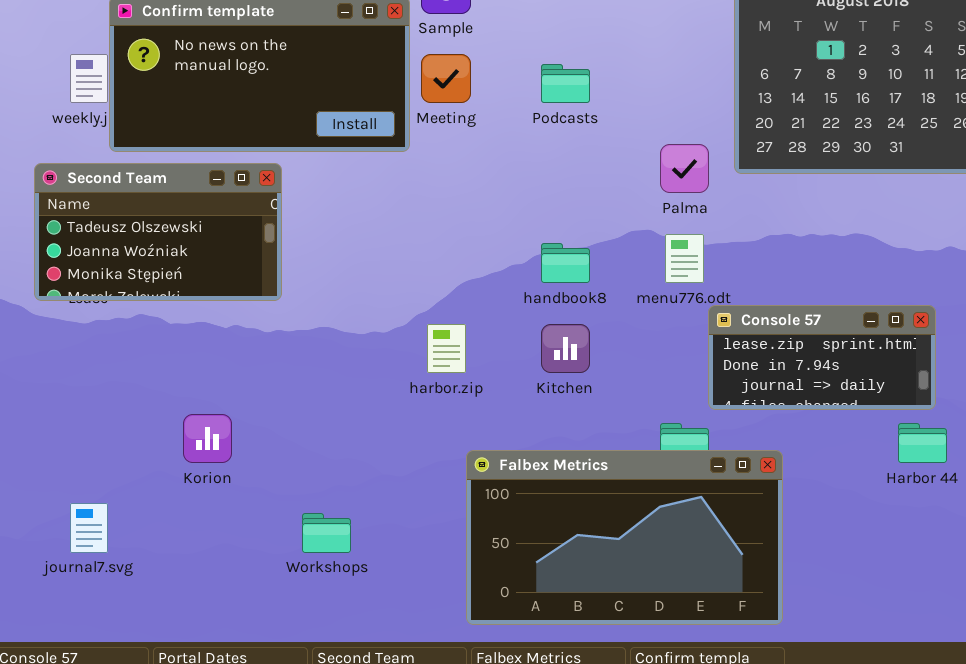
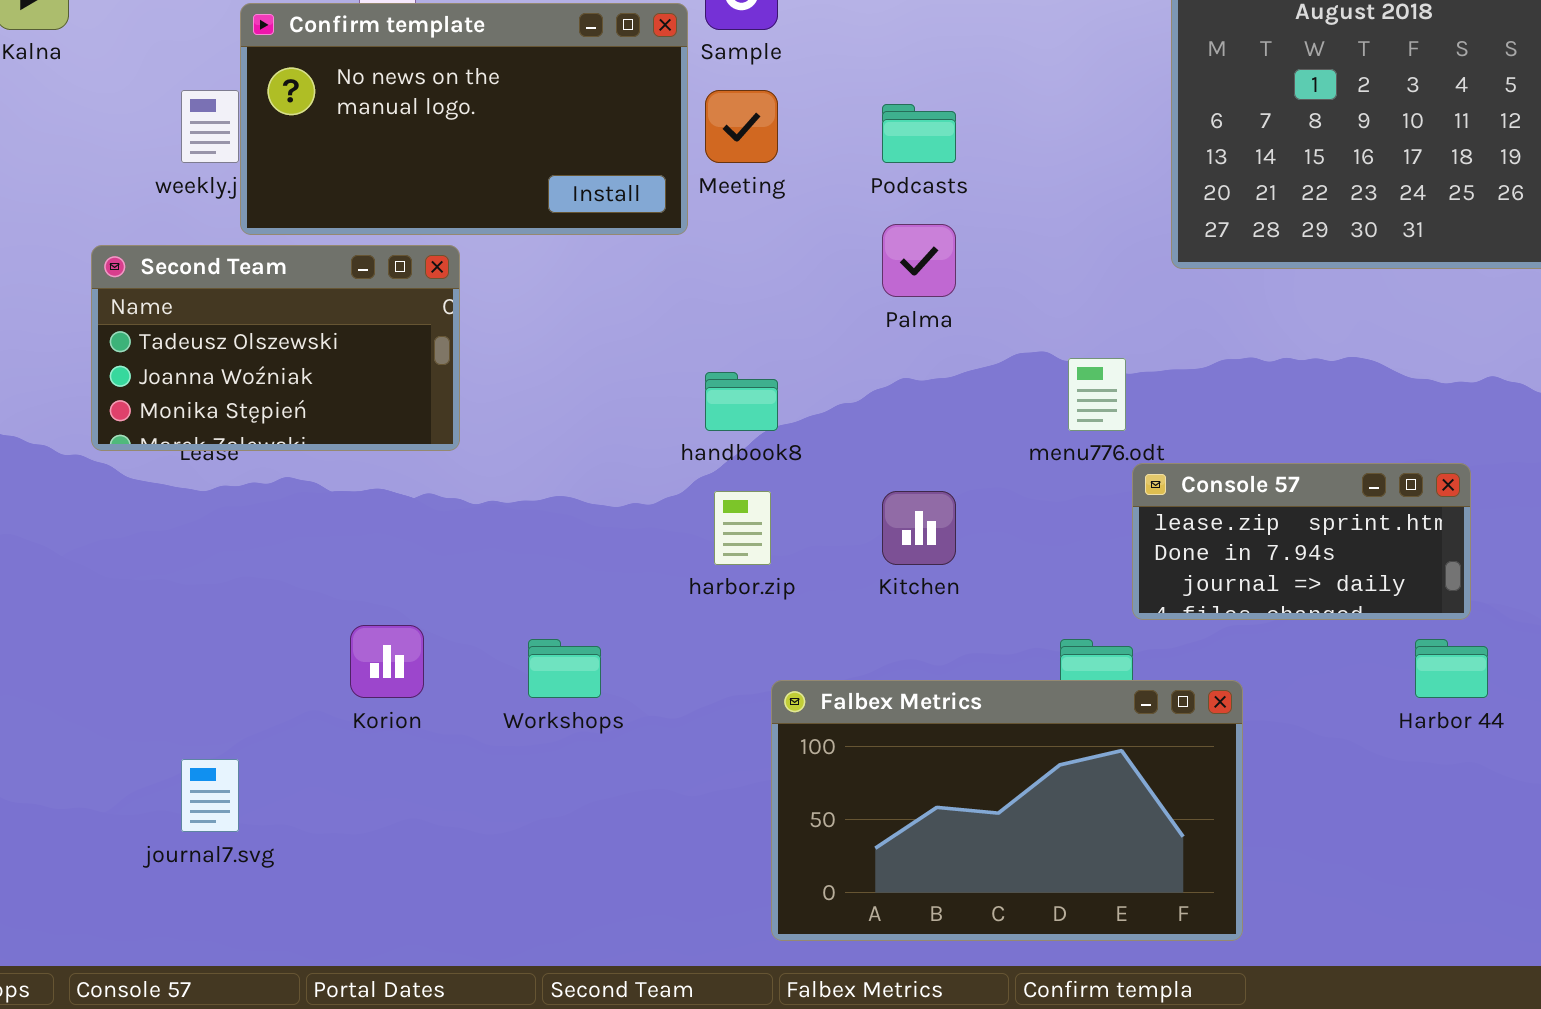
Palma: [660,144,709,193] -> [882,224,956,297], moved
Second Team: [34,163,282,301] -> [91,245,460,451], moved
handbook8: [541,243,590,283] -> [705,372,778,431], moved
Workshops: [302,513,351,553] -> [528,639,601,698], moved

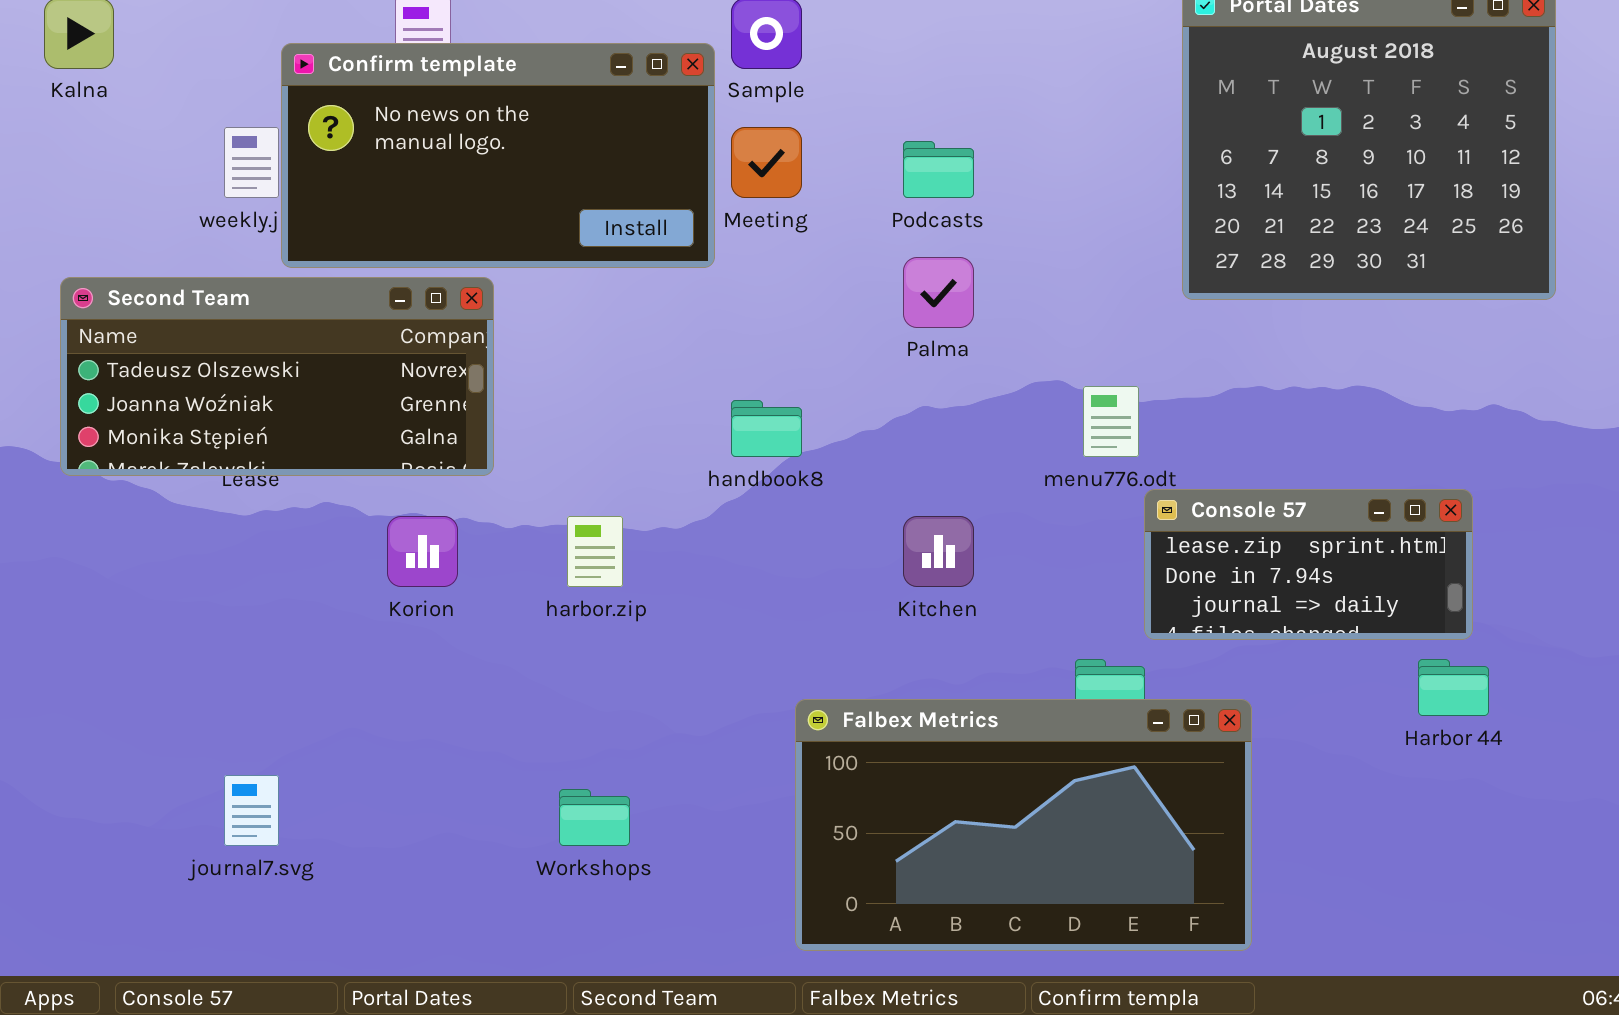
Second Team: [91,245,460,451] -> [60,277,494,476], resized
harbor.zip: [714,491,771,565] -> [567,516,623,587], moved
Korion: [350,625,424,698] -> [387,516,458,587], moved
Workshops: [528,639,601,698] -> [559,789,630,846], moved

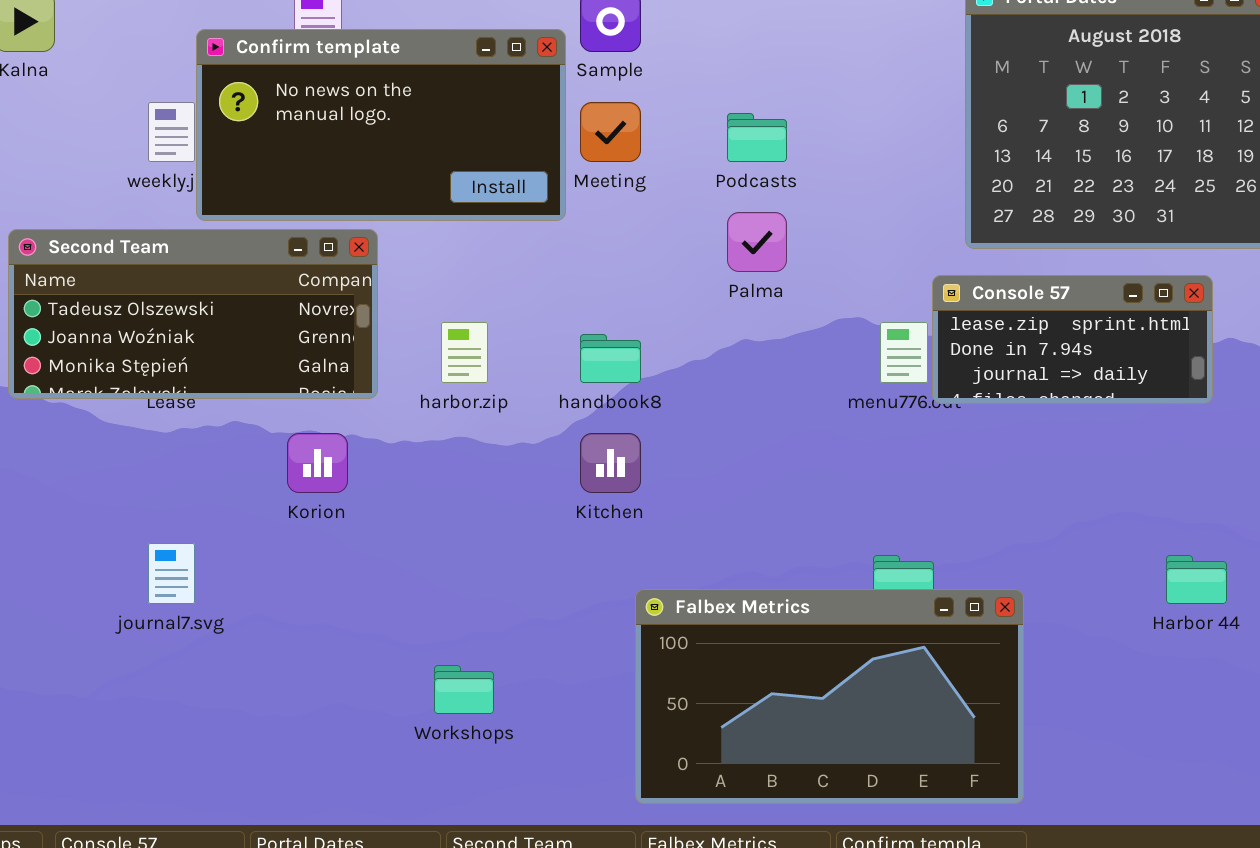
Console 57: [1144,489,1473,640] -> [932,275,1213,404], moved
harbor.zip: [567,516,623,587] -> [441,322,488,383], moved
Kitchen: [903,516,974,587] -> [580,433,641,493], moved
journal7.svg: [224,775,279,846] -> [148,543,195,604], moved

